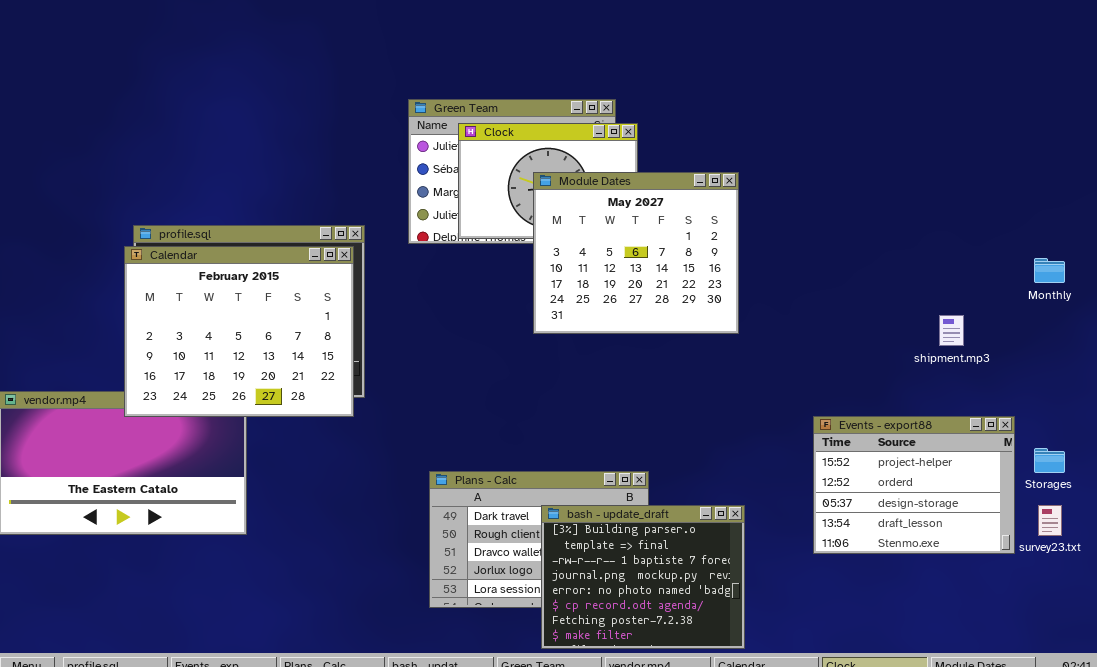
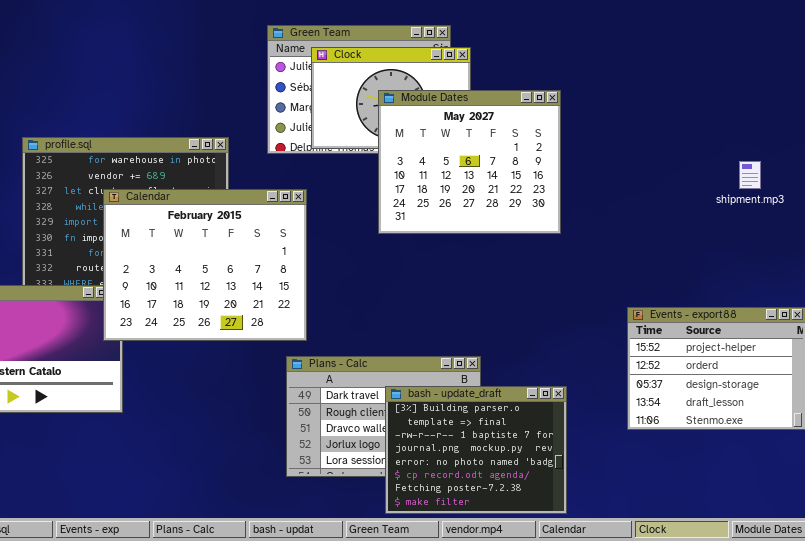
Calendar: [124,246,354,417] -> [103,189,307,341], moved
shipment.mp3: [939,315,964,346] -> [739,161,761,189], moved

